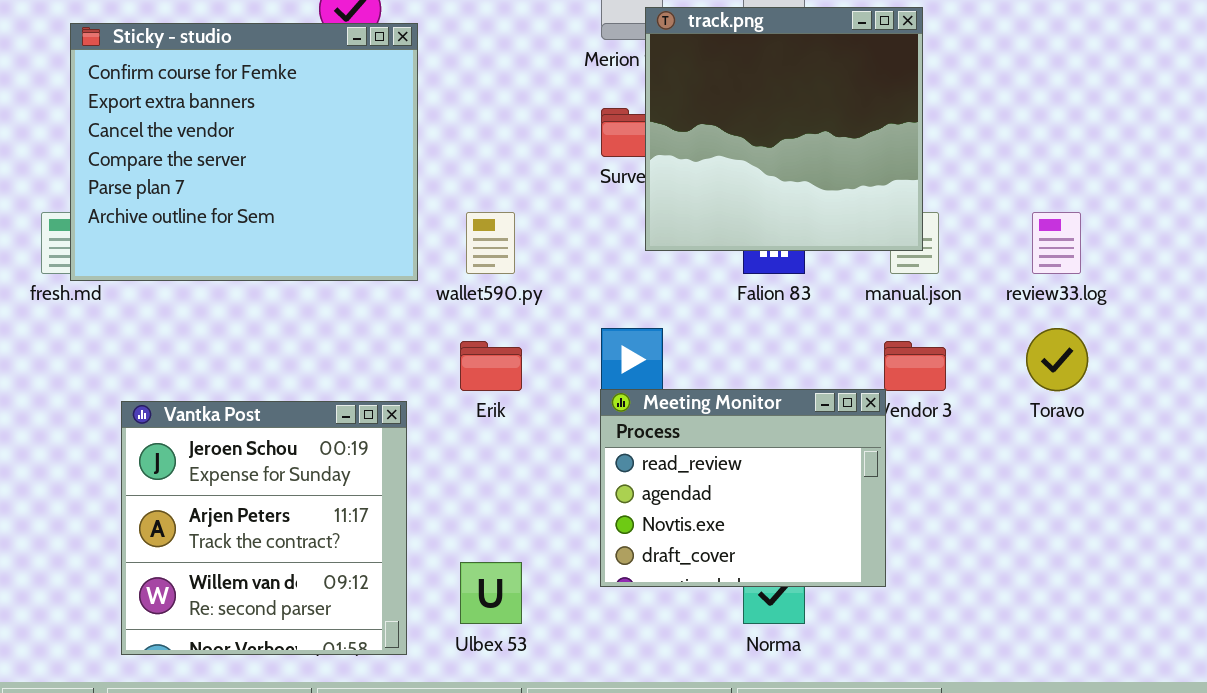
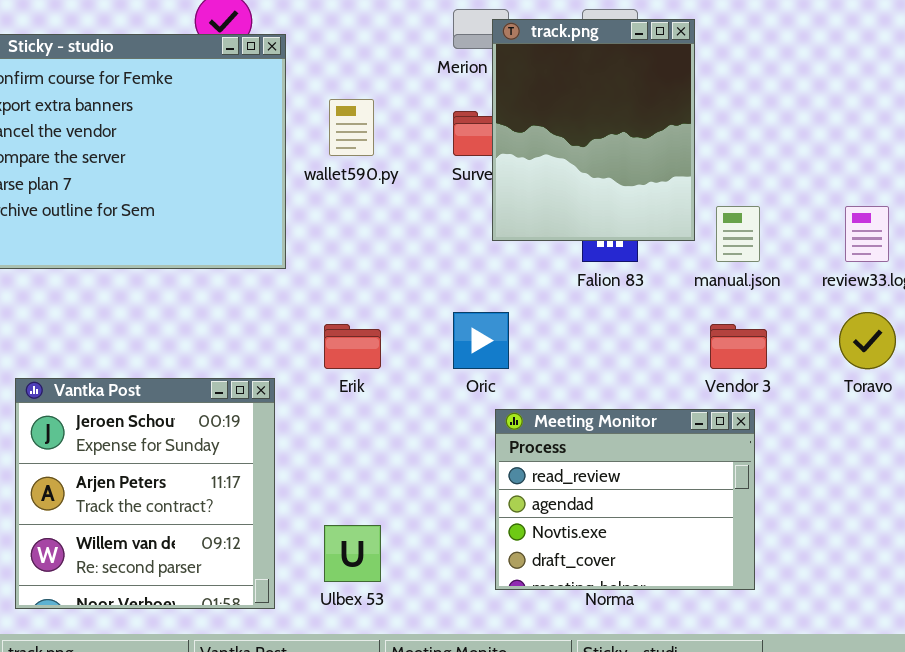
track.png: [645,7,923,251] -> [492,19,695,241], resized
wallet590.py: [466,212,515,274] -> [329,99,374,156], moved
Meeting Monitor: [600,389,886,587] -> [495,409,755,590], moved

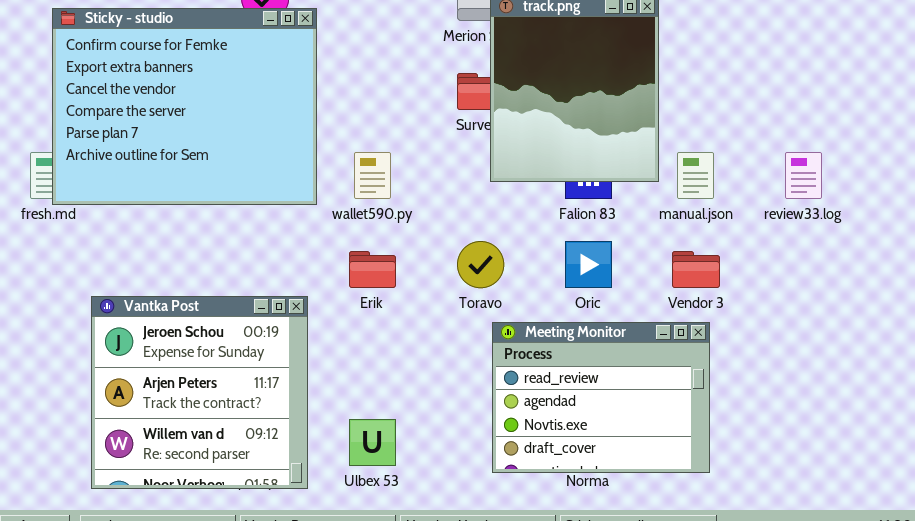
wallet590.py: [329,99,374,156] -> [354,152,391,199], moved
Oric: [453,312,509,369] -> [565,241,612,288], moved
Toravo: [839,312,896,369] -> [457,241,504,288], moved

